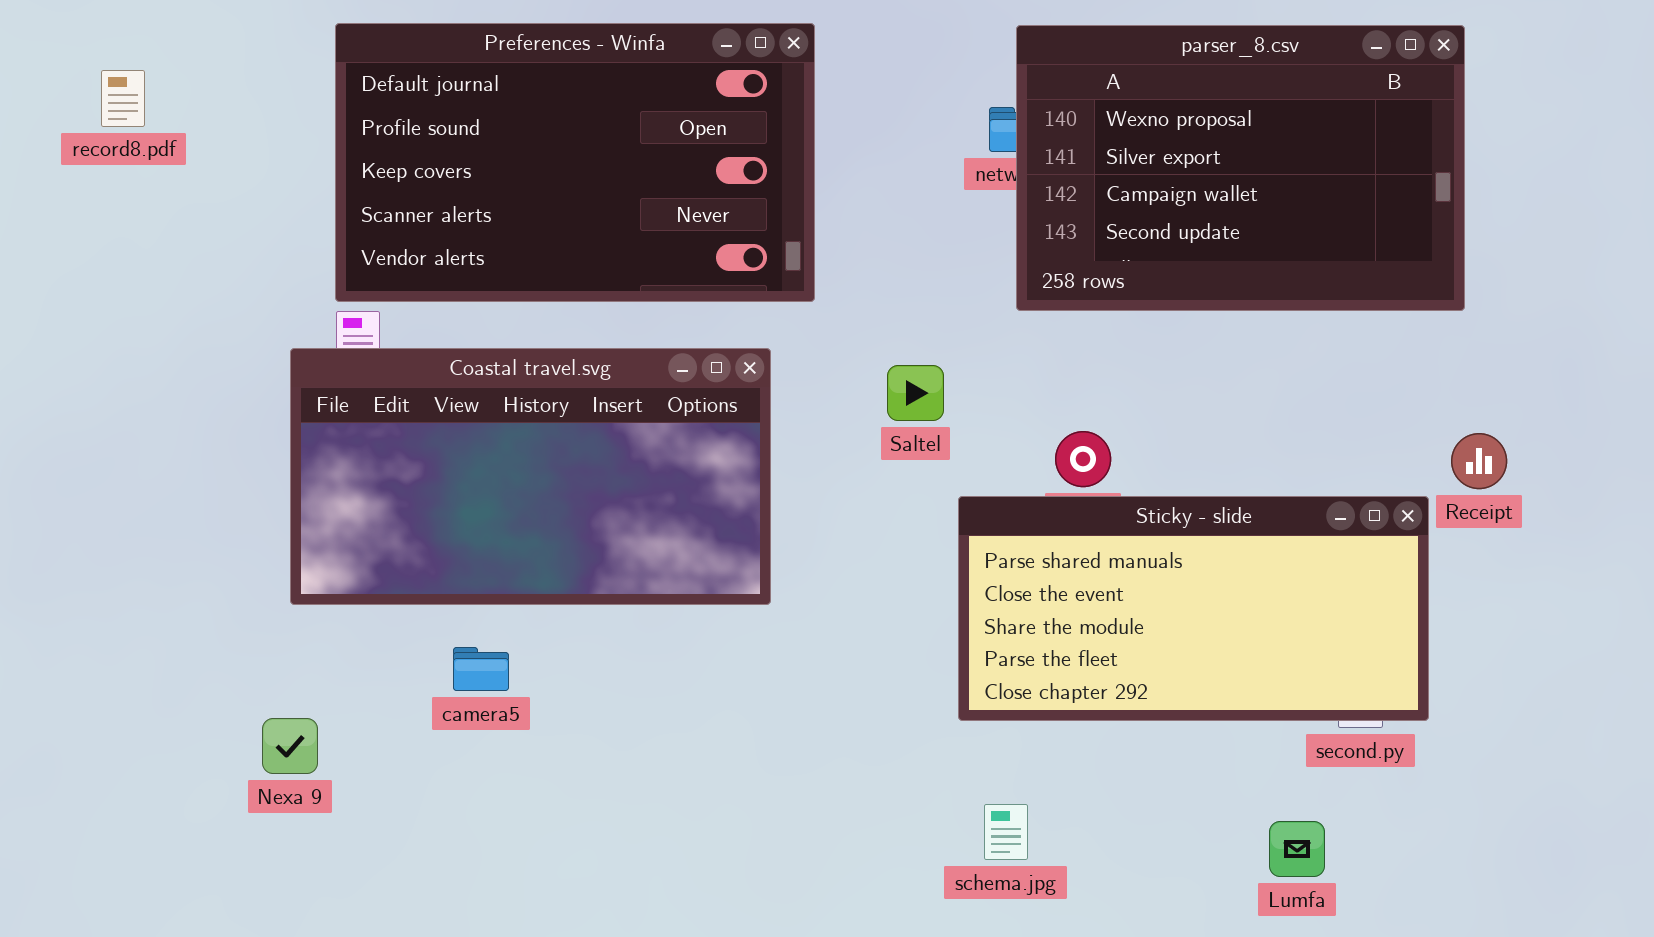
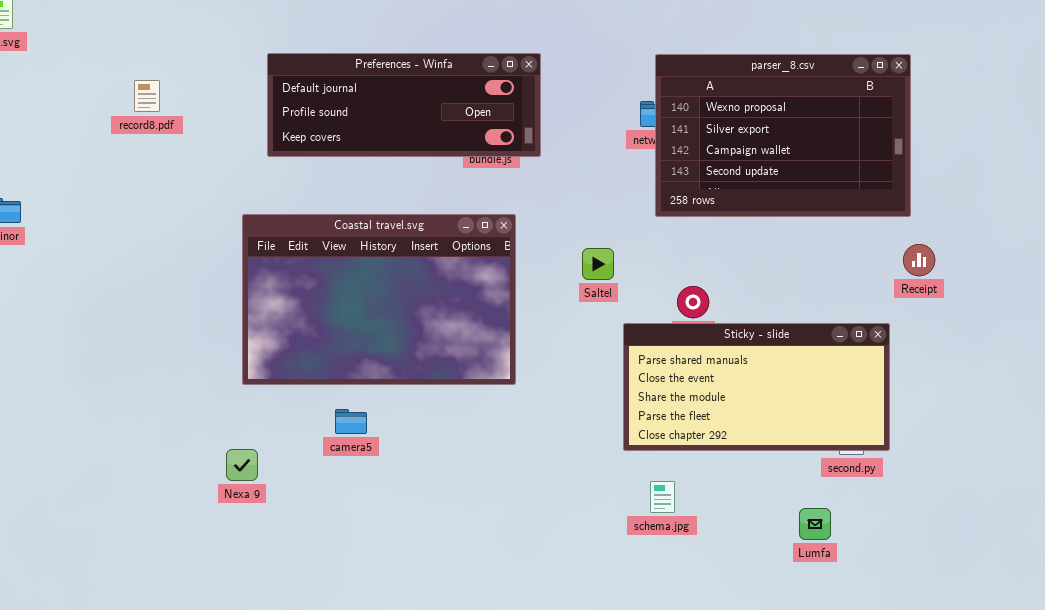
Preferences - Winfa: [335,23,815,302] -> [267,53,541,157], resized
Coastal travel.svg: [290,348,771,605] -> [242,214,516,385], resized
Receipt: [1451,433,1507,489] -> [903,244,935,276], moved
schema.jpg: [984,804,1028,860] -> [650,481,675,513], moved

